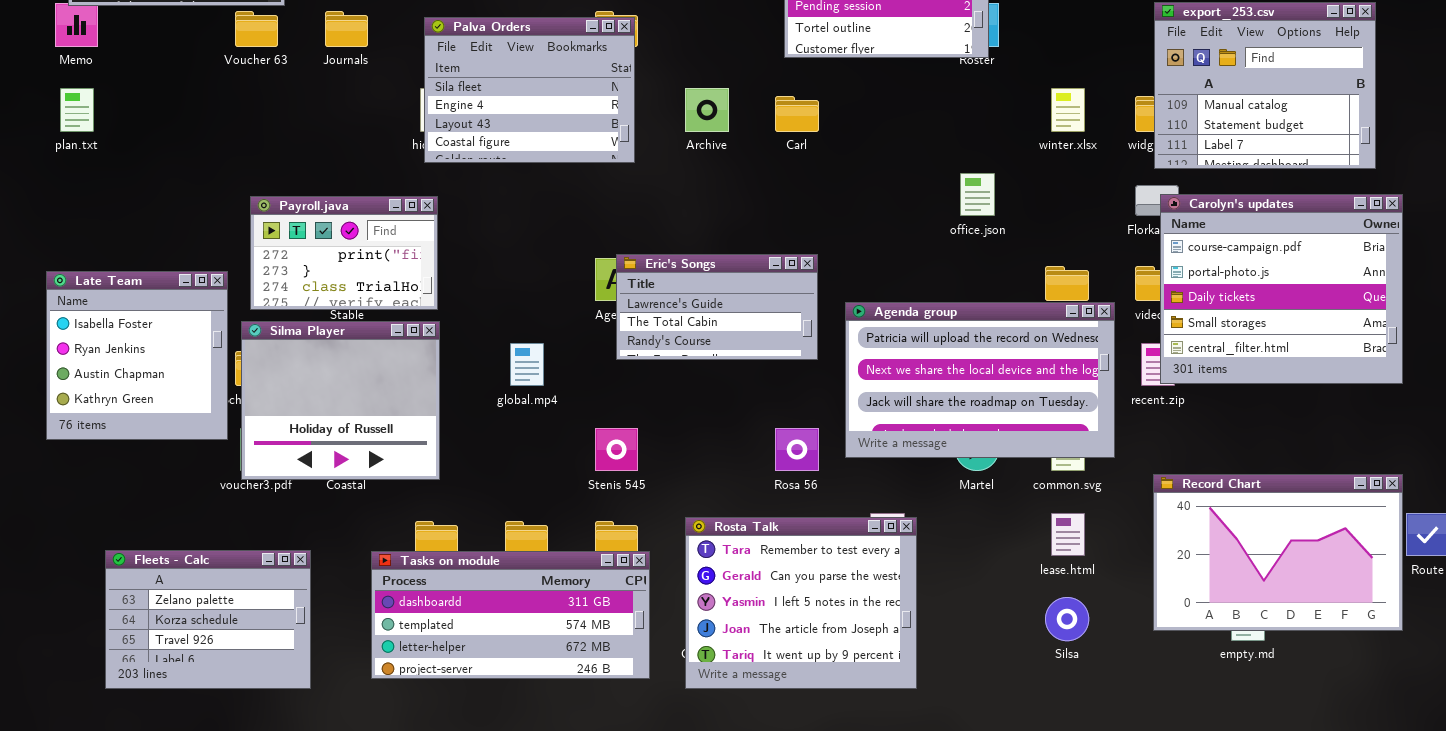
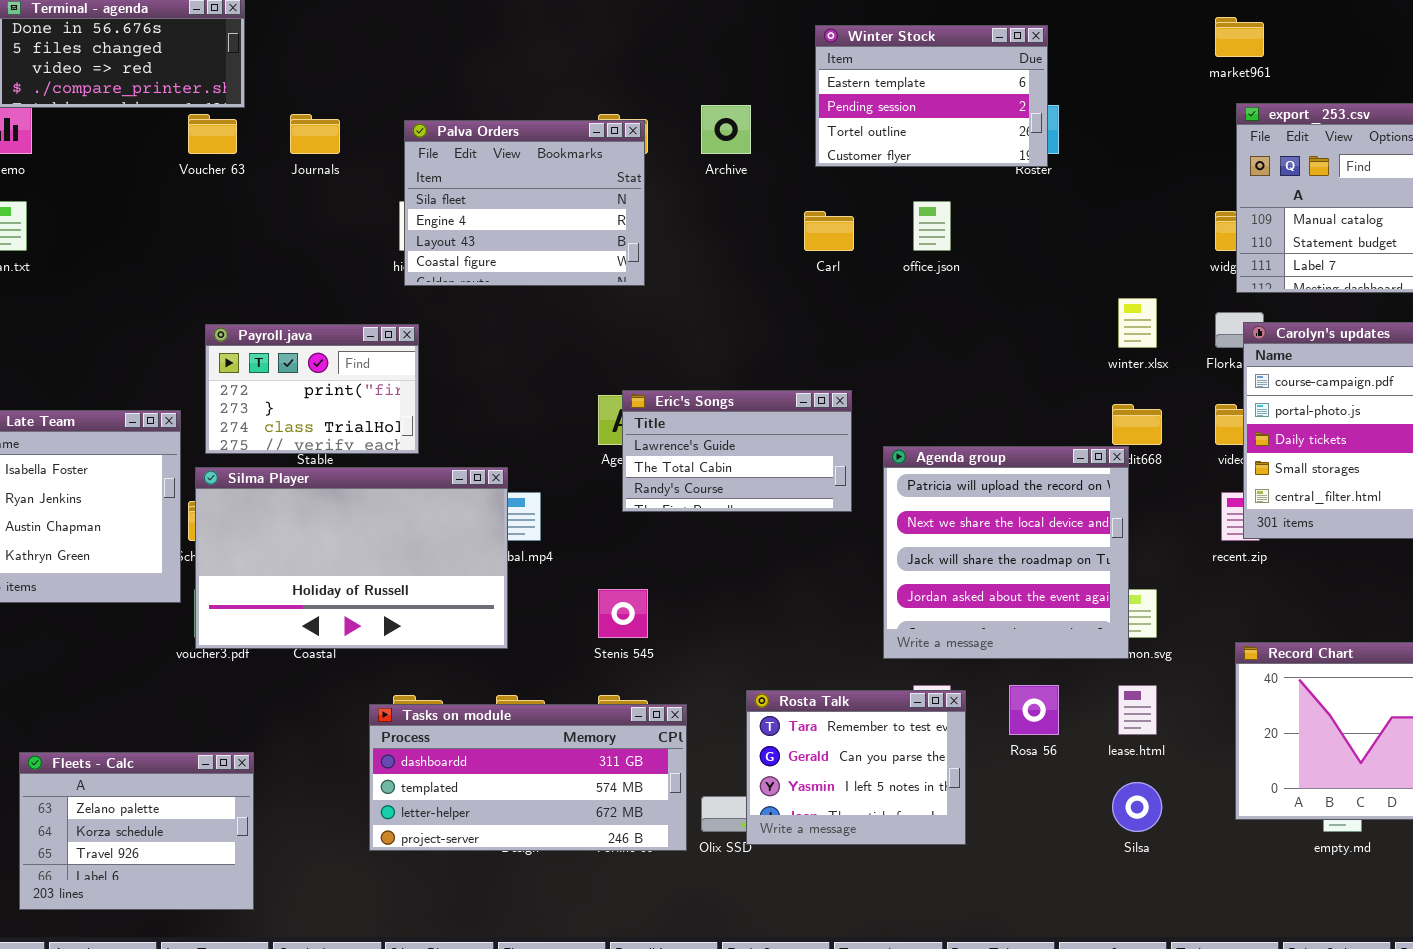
Archive: [685,88,729,132] -> [701,105,751,154], moved
winter.xlsx: [1051,88,1085,132] -> [1118,298,1157,348], moved
office.json: [960,173,995,216] -> [913,201,951,251], moved
Agenda group: [845,302,1115,458] -> [883,446,1129,659], resized
Silma Player: [241,321,440,480] -> [195,467,508,649], resized
Rosa 56: [775,428,819,471] -> [1009,685,1059,735], moved
Rosta Talk: [685,517,917,689] -> [746,690,966,845], resized
Fleets - Calc: [105,550,311,689] -> [19,752,254,910], moved
Tasks on module: [371,551,650,679] -> [369,704,687,851], moved

